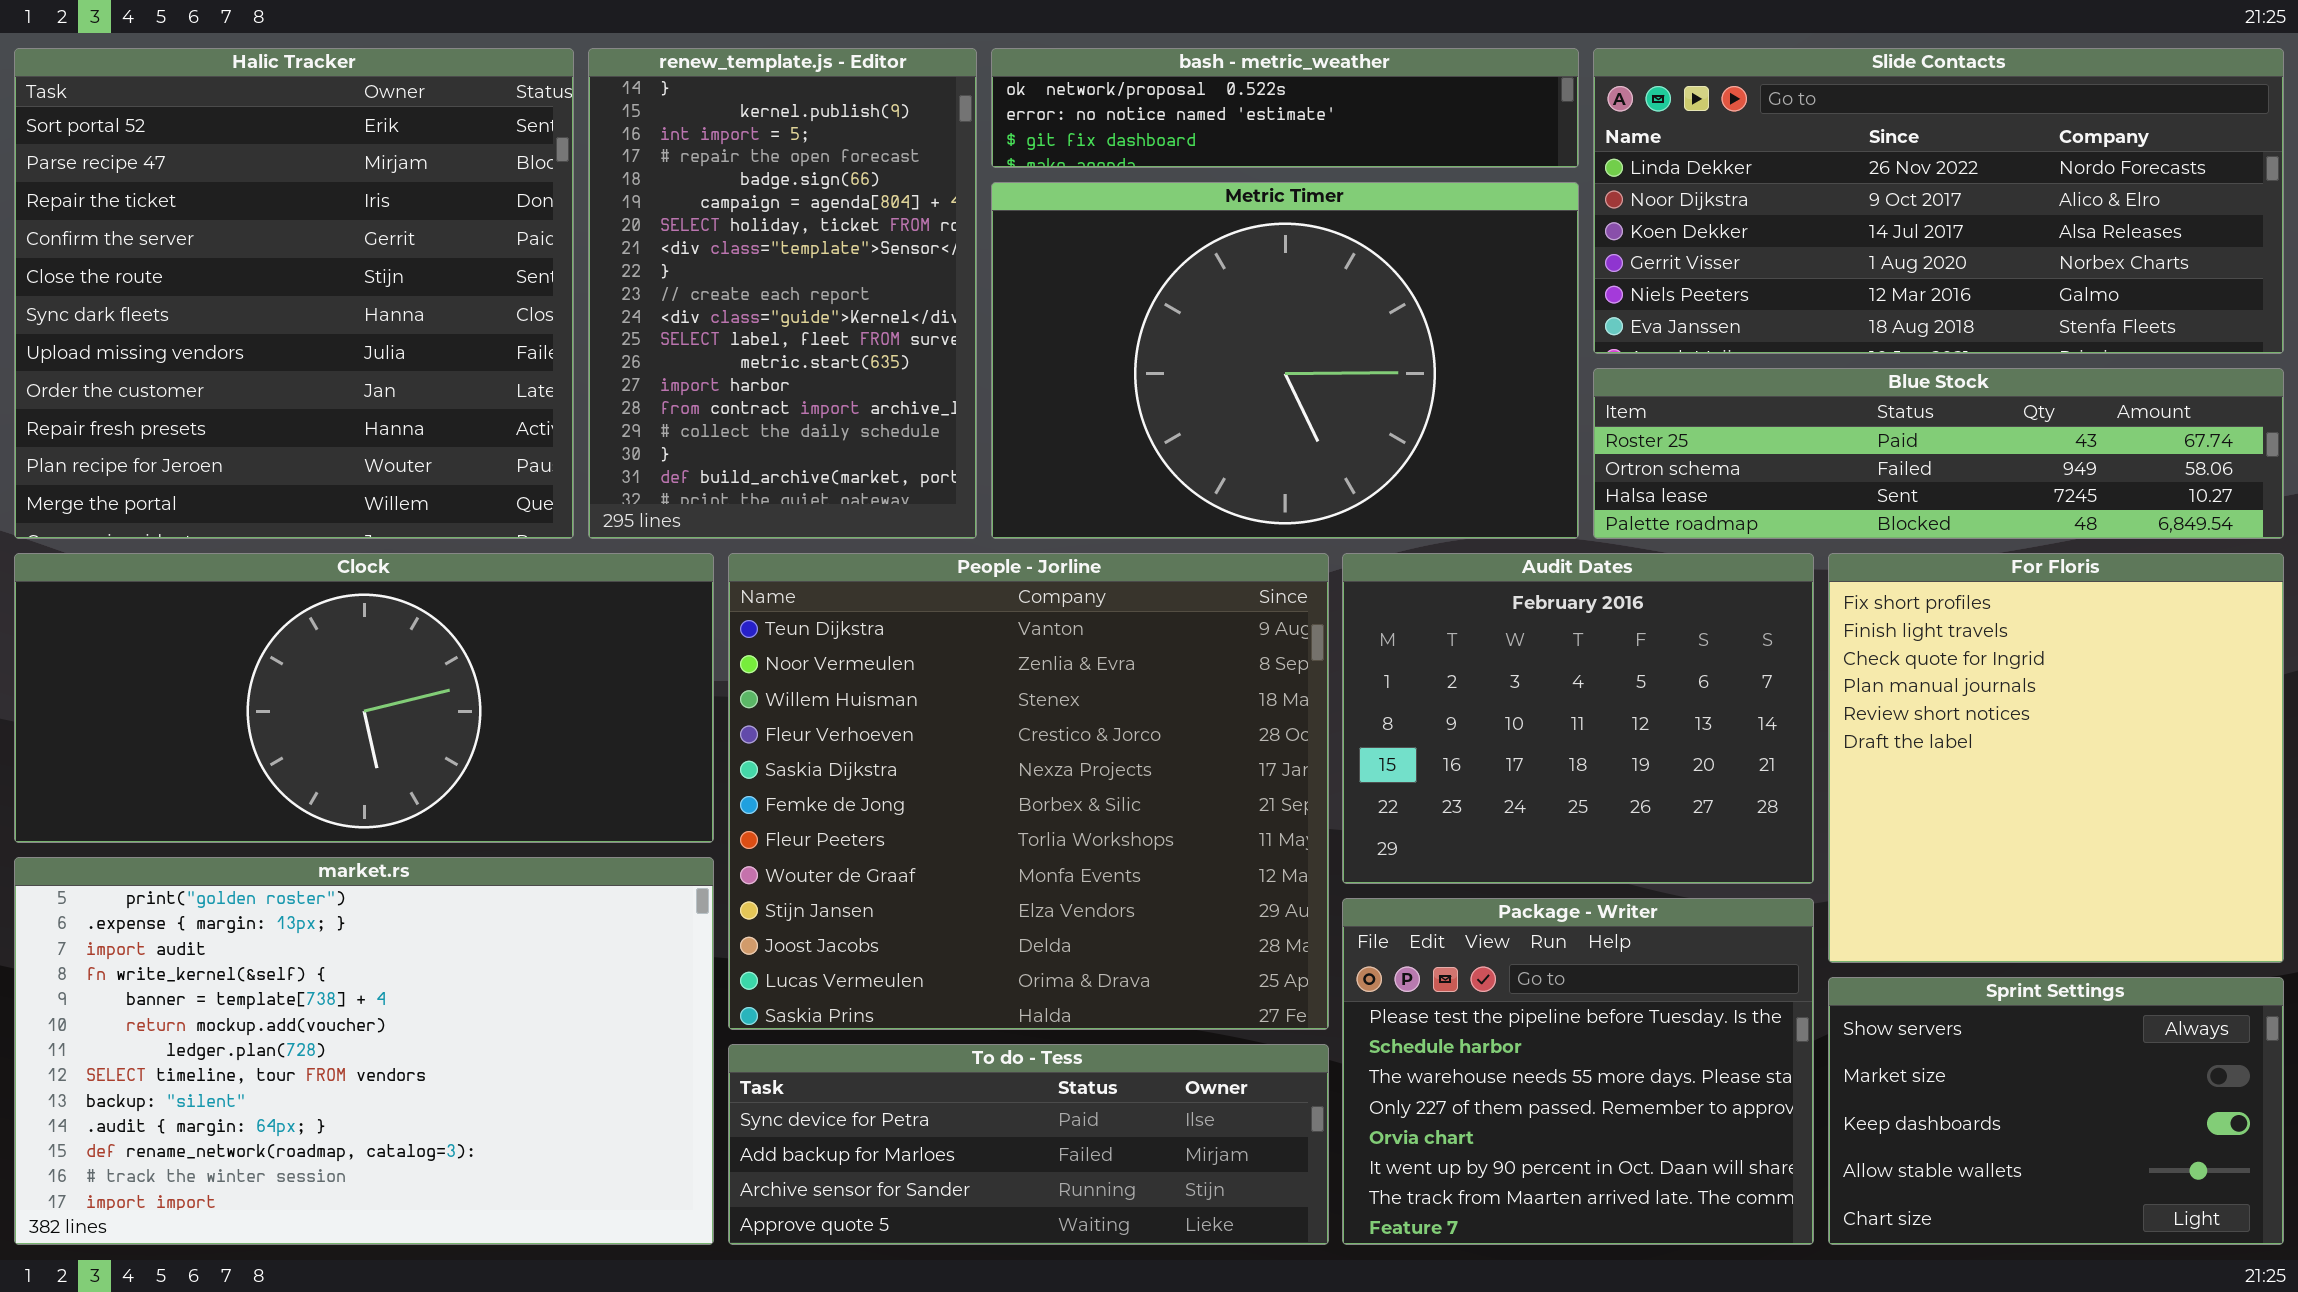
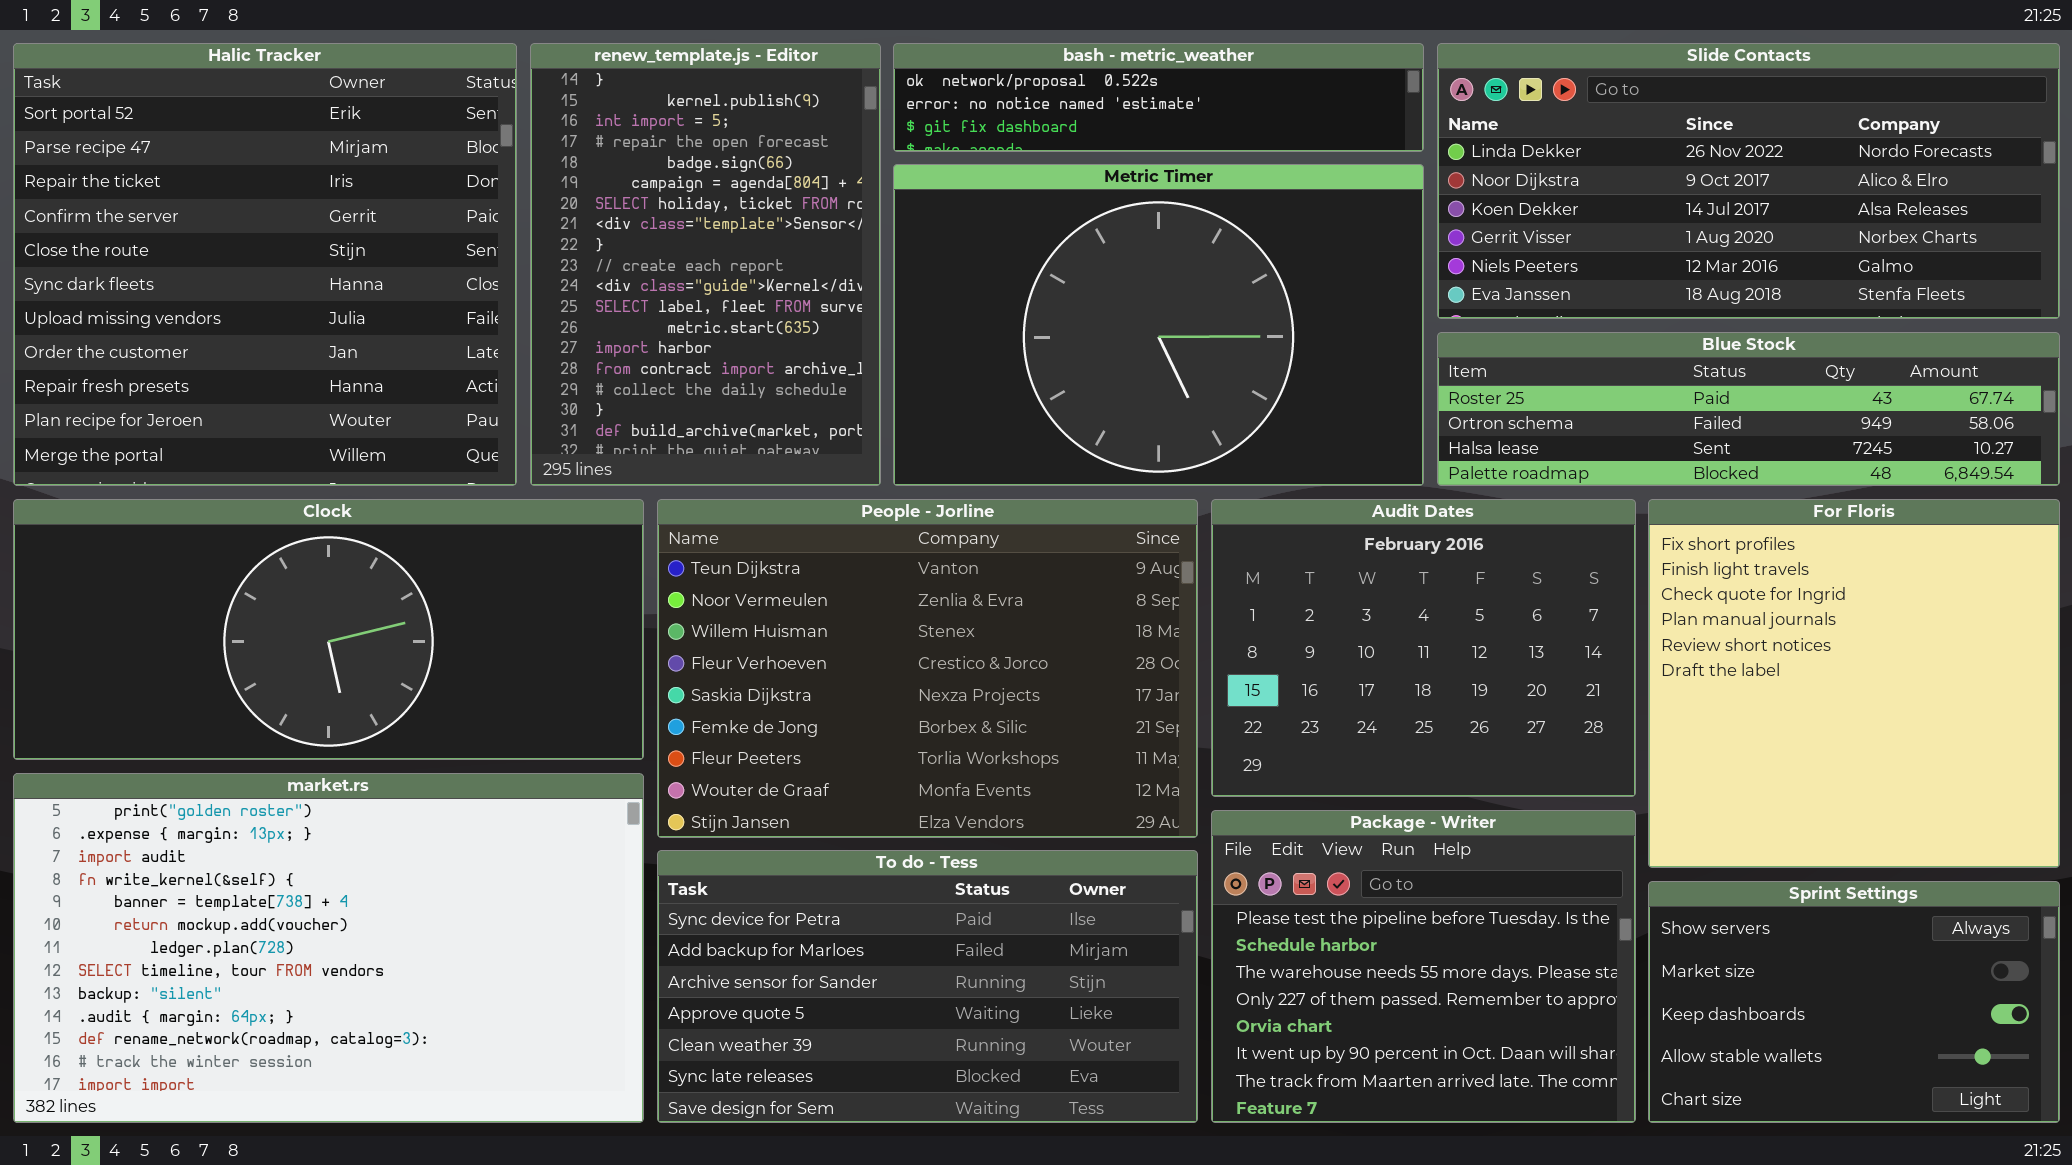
People - Jorline: [728,553,1329,1030] -> [657,499,1198,838], resized
To do - Tess: [728,1044,1329,1245] -> [657,850,1198,1123], resized

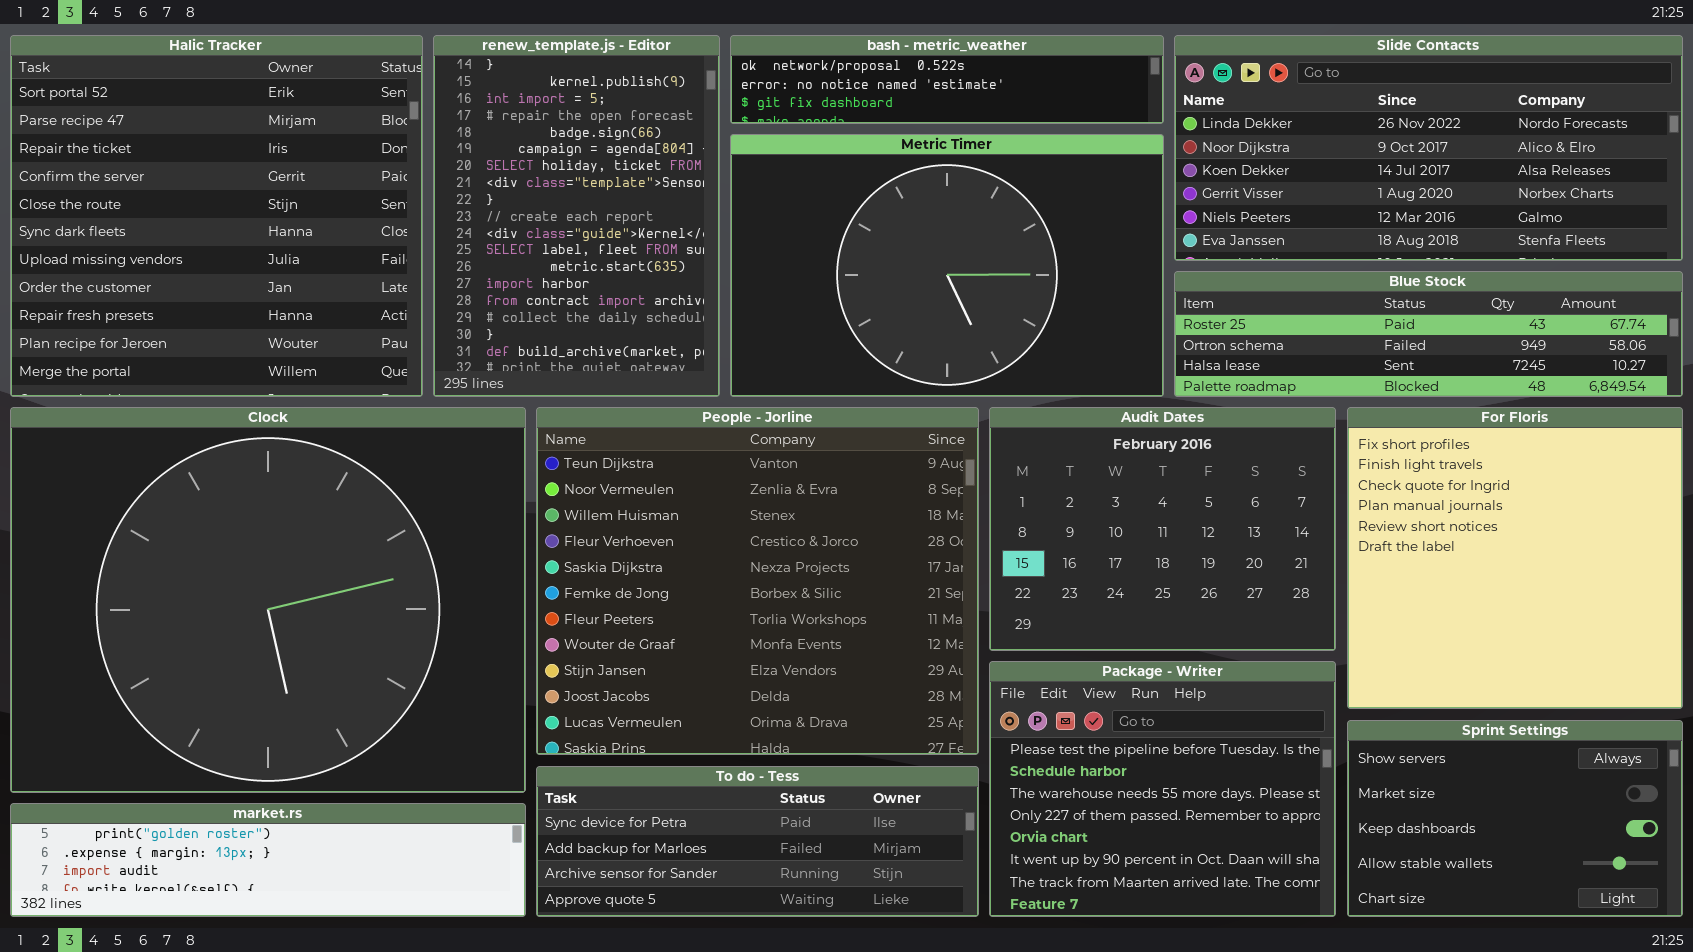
Clock: [13,499,644,760] -> [10,407,526,793], resized
People - Jorline: [657,499,1198,838] -> [536,407,979,755], resized
market.rs: [13,773,644,1123] -> [10,803,526,917], resized
To do - Tess: [657,850,1198,1123] -> [536,766,979,917], resized

